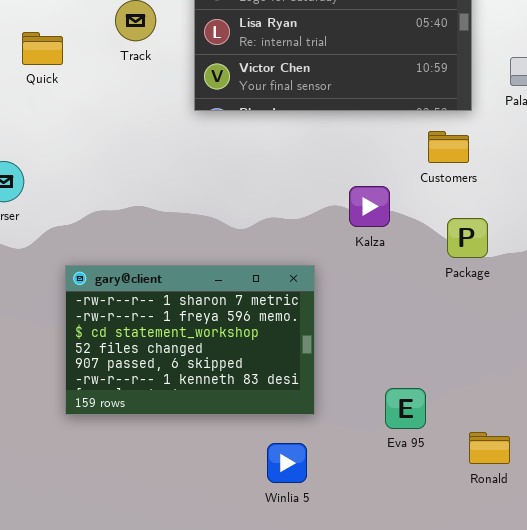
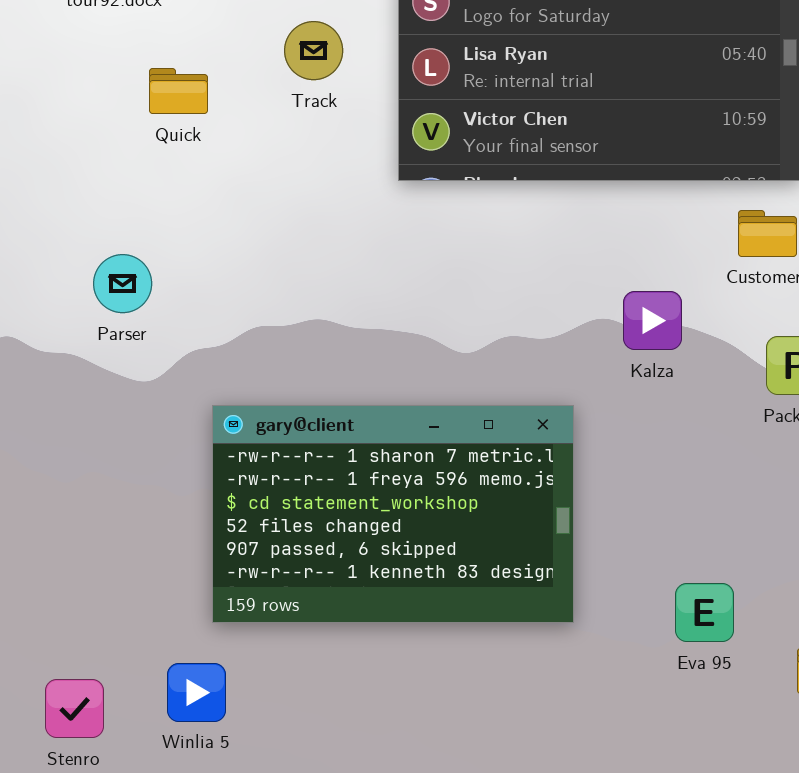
Winlia 5: [267,443,307,483] -> [167,663,226,722], moved

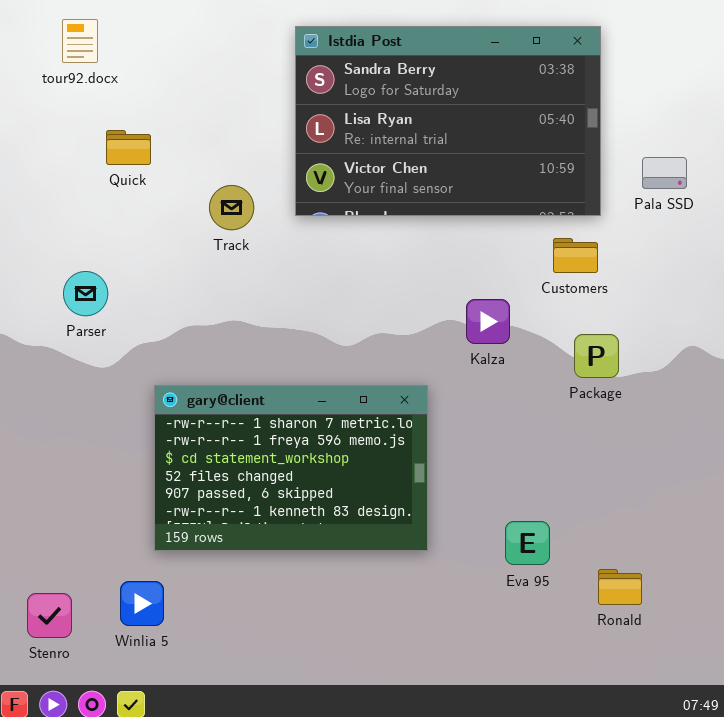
Track: [284,21,343,80] -> [209,185,254,230], moved

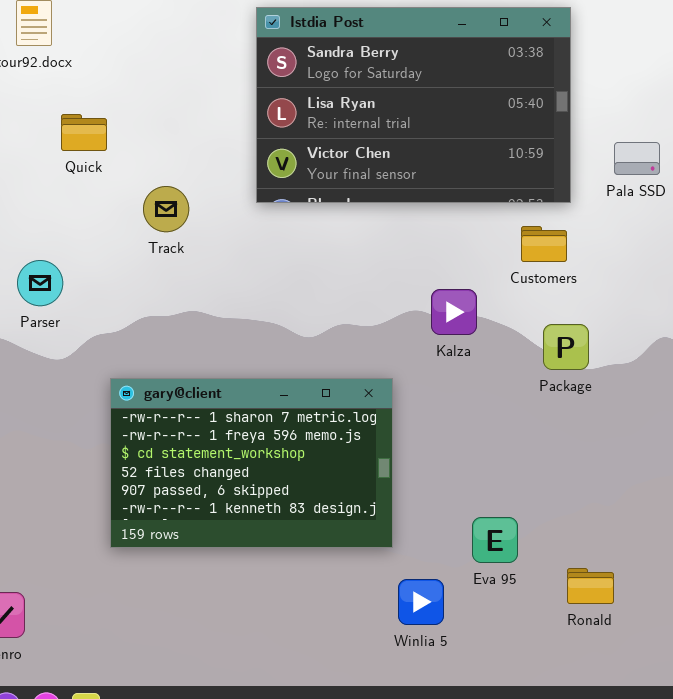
Track: [209,185,254,230] -> [143,186,189,232], moved
Winlia 5: [120,581,164,626] -> [398,579,444,625], moved

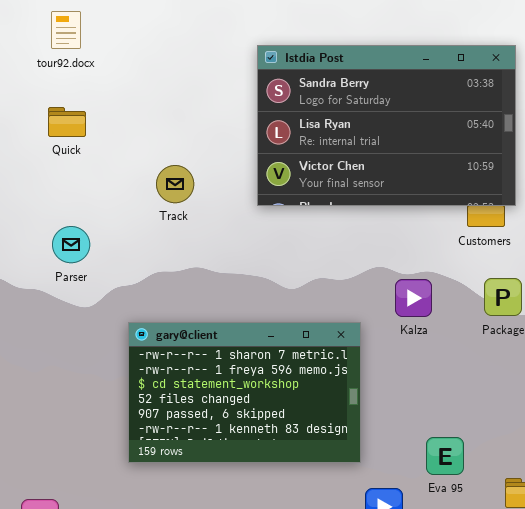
Istdia Post: [256,7,571,203] -> [257,45,516,206], moved
Quick: [61,114,107,151] -> [48,107,86,137], moved
Kalza: [431,289,477,335] -> [395,279,432,317], moved

